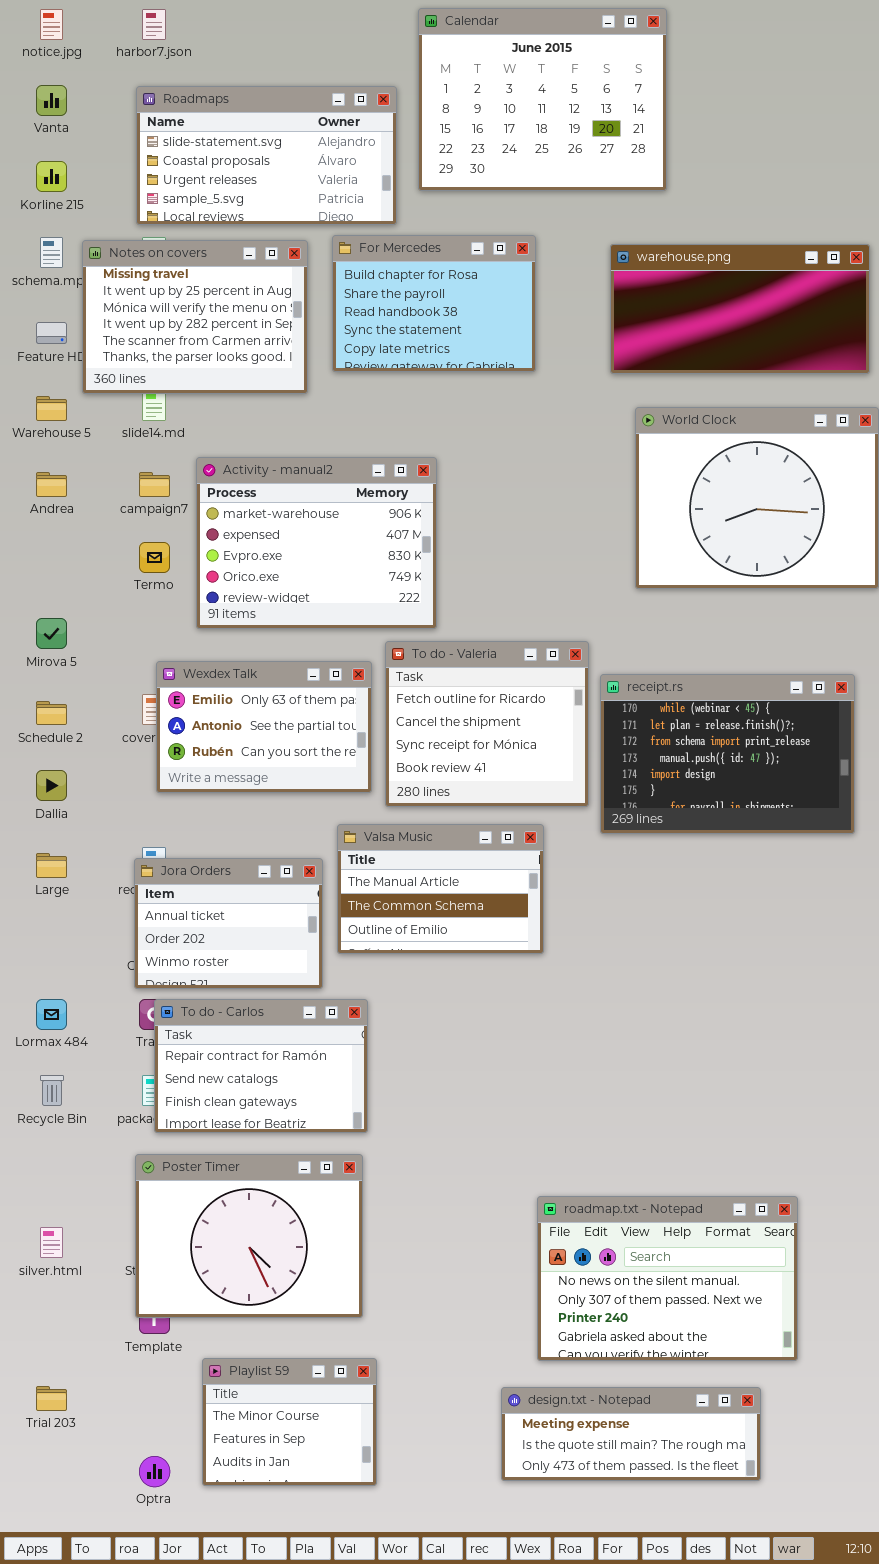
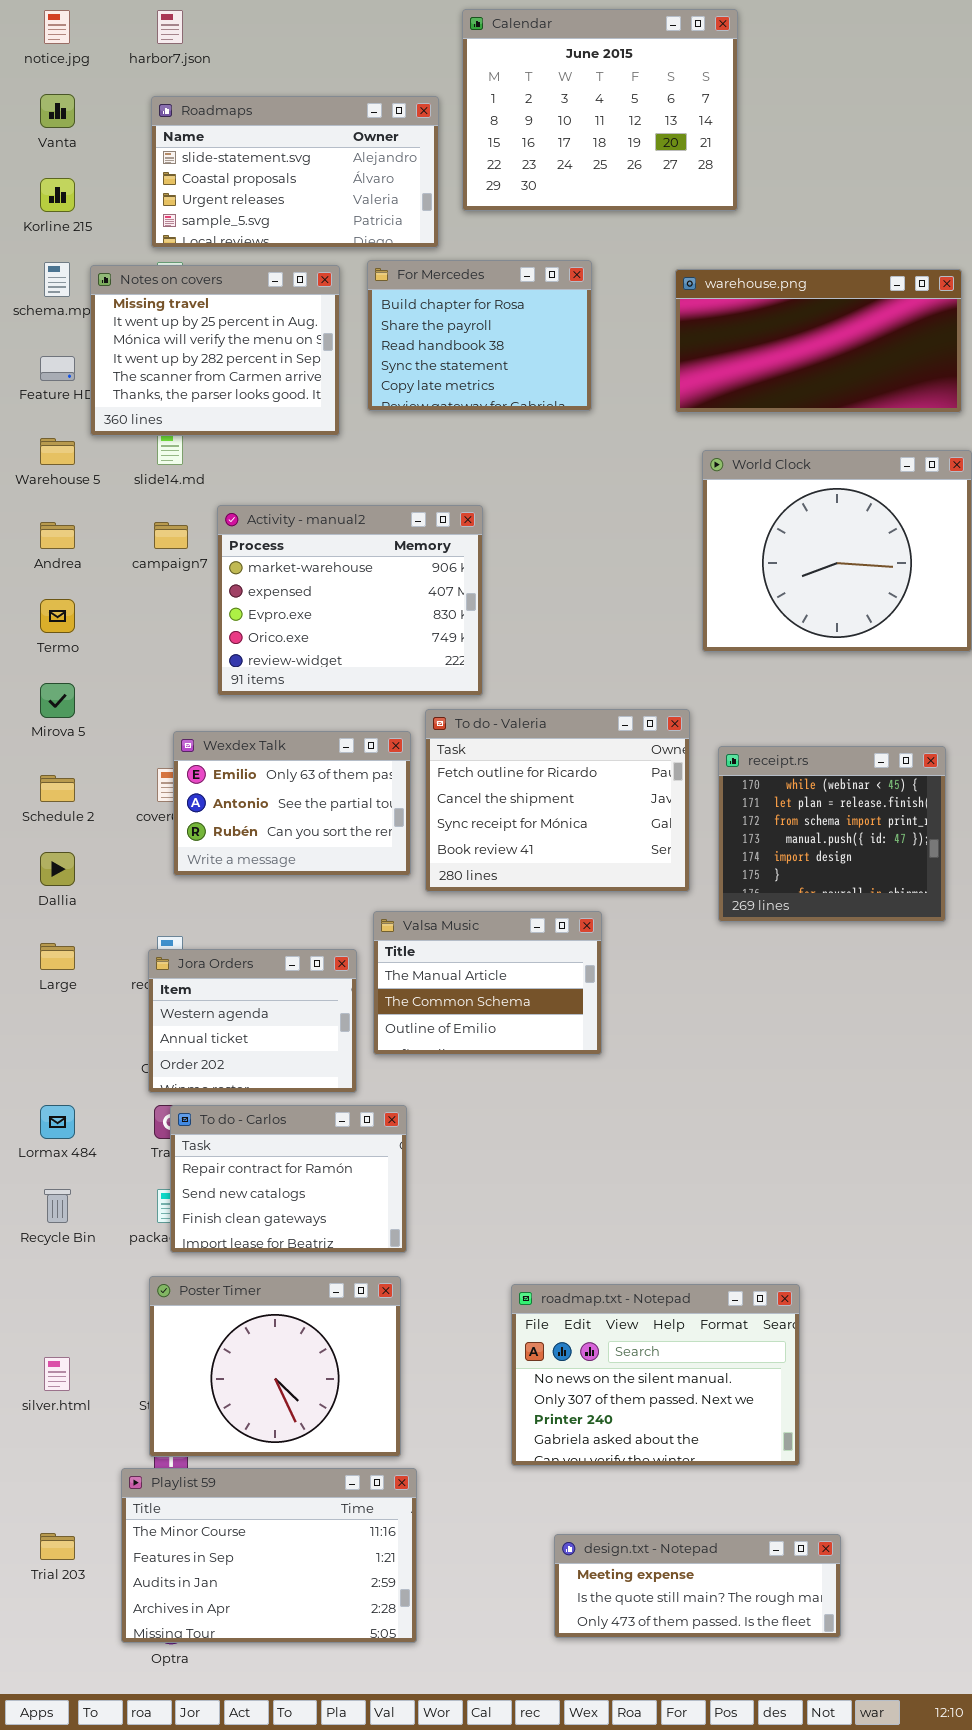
Termo: [139,542,170,573] -> [40,599,75,633], moved
To do - Valeria: [385,641,589,807] -> [425,709,690,892], resized
receipt.rs: [600,674,855,834] -> [718,746,946,922], resized
Jora Orders: [134,858,323,989] -> [148,949,357,1093], scrolled up 1 row
roadmap.txt - Notepad: [537,1196,798,1361] -> [511,1284,800,1466], moved
Playlist 59: [202,1358,377,1486] -> [121,1468,417,1643], resized

